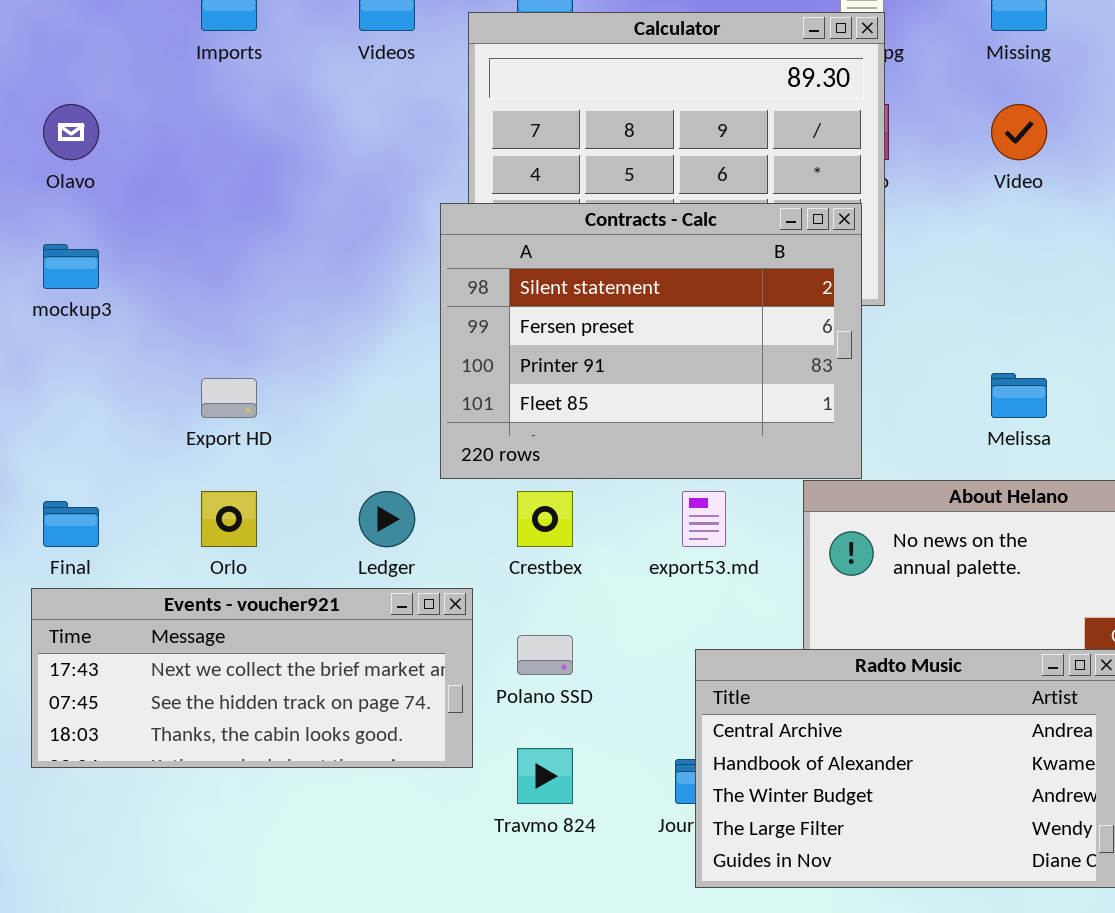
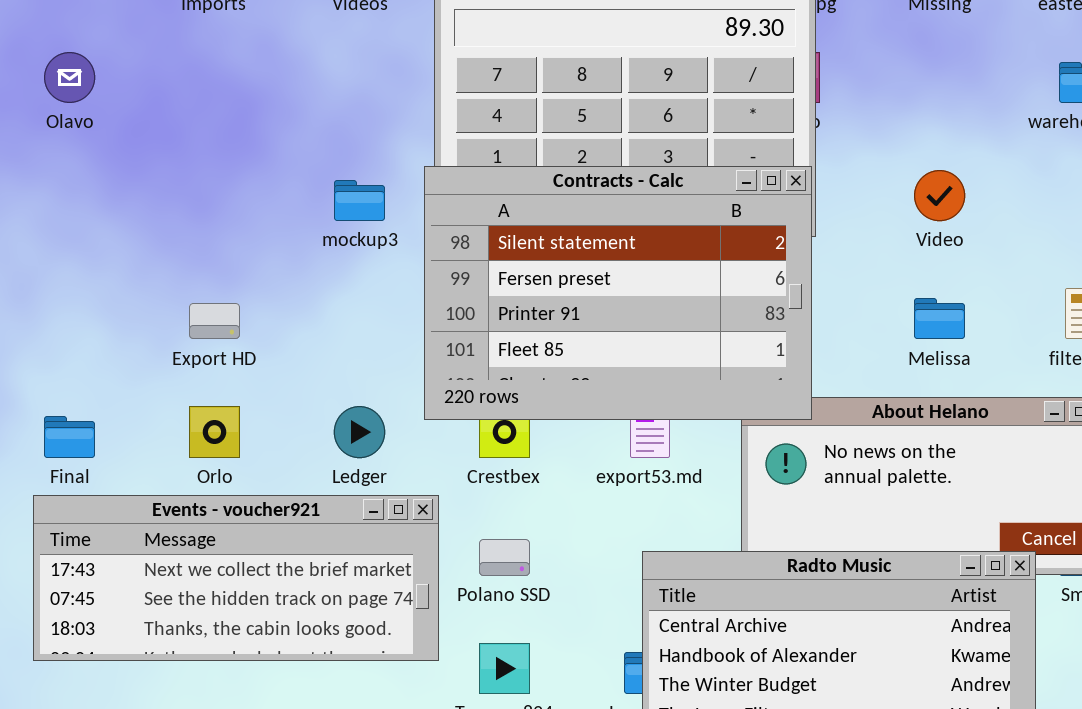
Video: [991,104,1047,160] -> [914,170,965,221], moved
Contracts - Calc: [440,203,862,479] -> [424,166,812,420], moved
mockup3: [43,244,99,289] -> [334,180,385,221], moved

